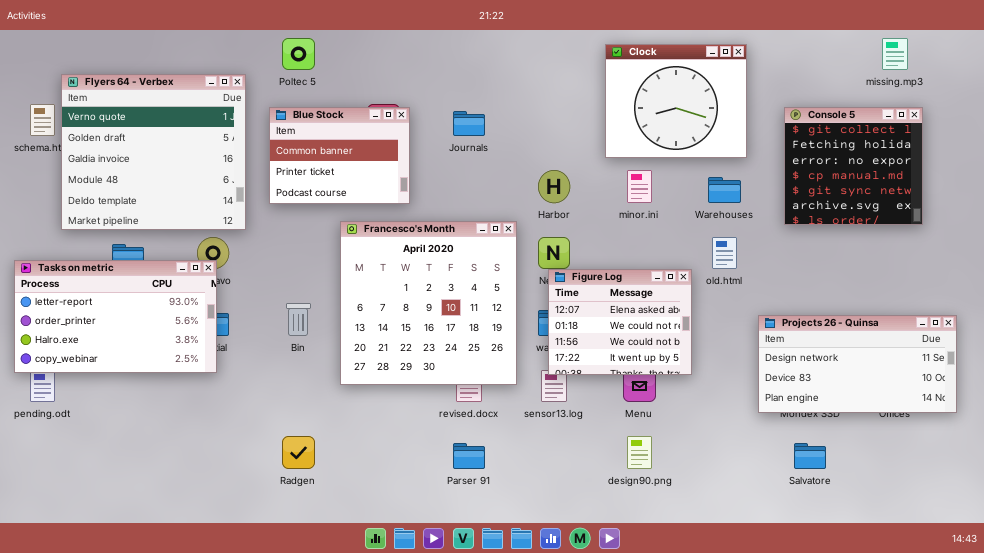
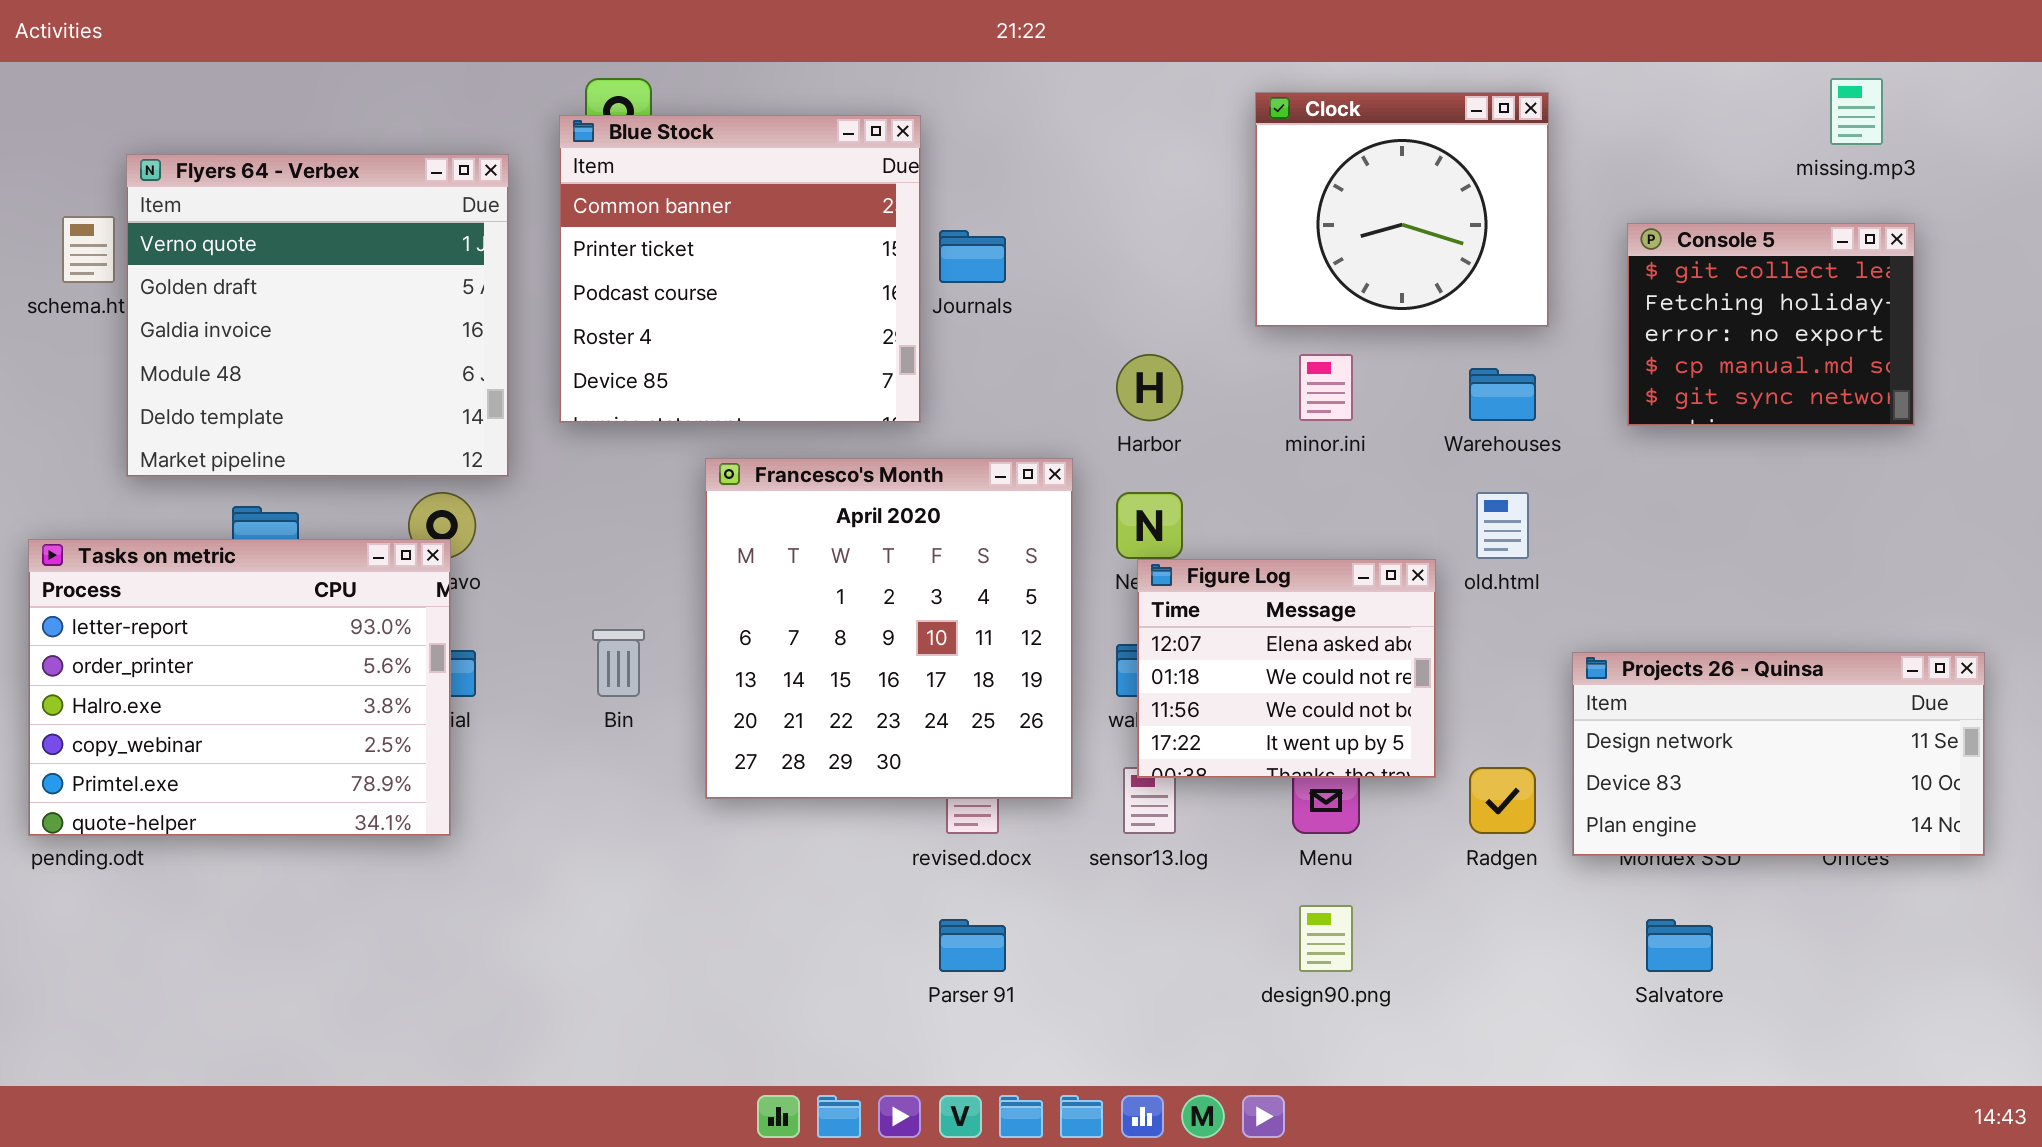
Blue Stock: [269,107,410,204] -> [559,115,921,423], resized
Console 5: [784,107,923,225] -> [1627,223,1915,426], resized
Tasks on metric: [14,260,217,373] -> [28,539,451,836], resized
Radgen: [282,436,315,469] -> [1469,767,1536,834], moved

